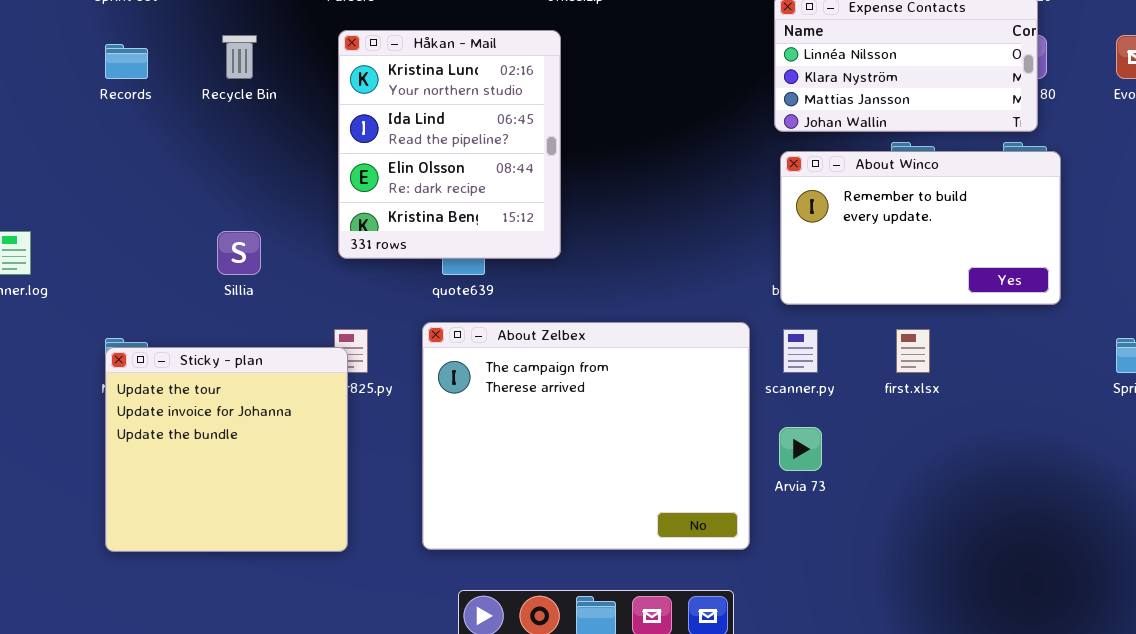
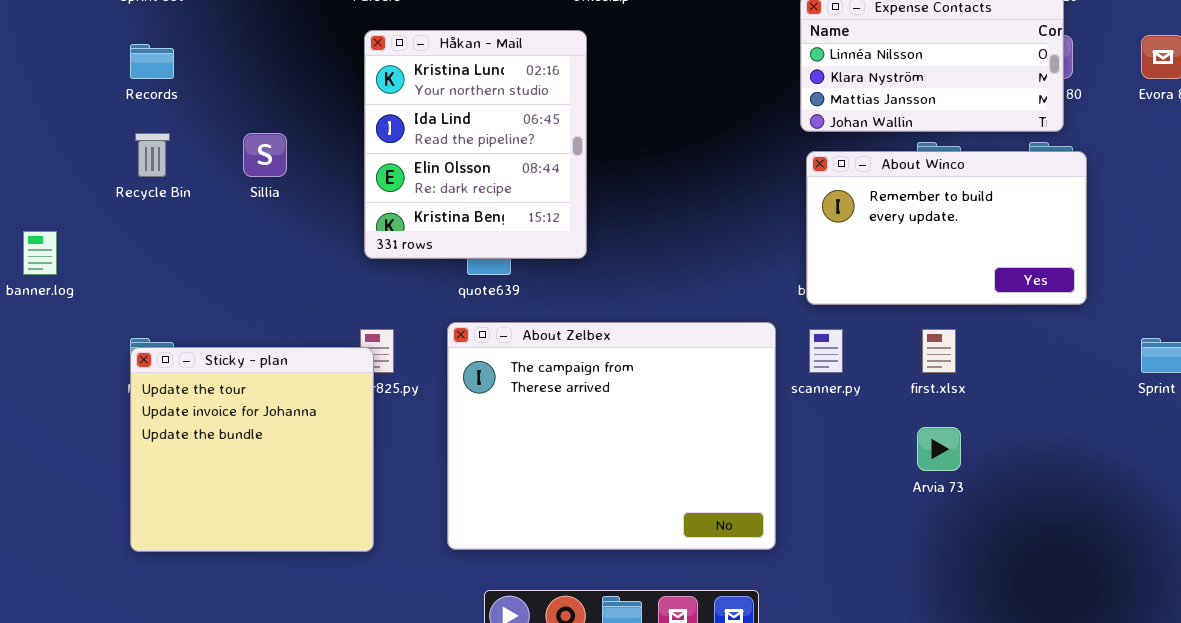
Recycle Bin: [222,35,257,79] -> [135,133,170,177], moved
Sillia: [217,231,261,275] -> [243,133,287,177], moved
Arvia 73: [779,427,822,471] -> [917,427,961,471], moved

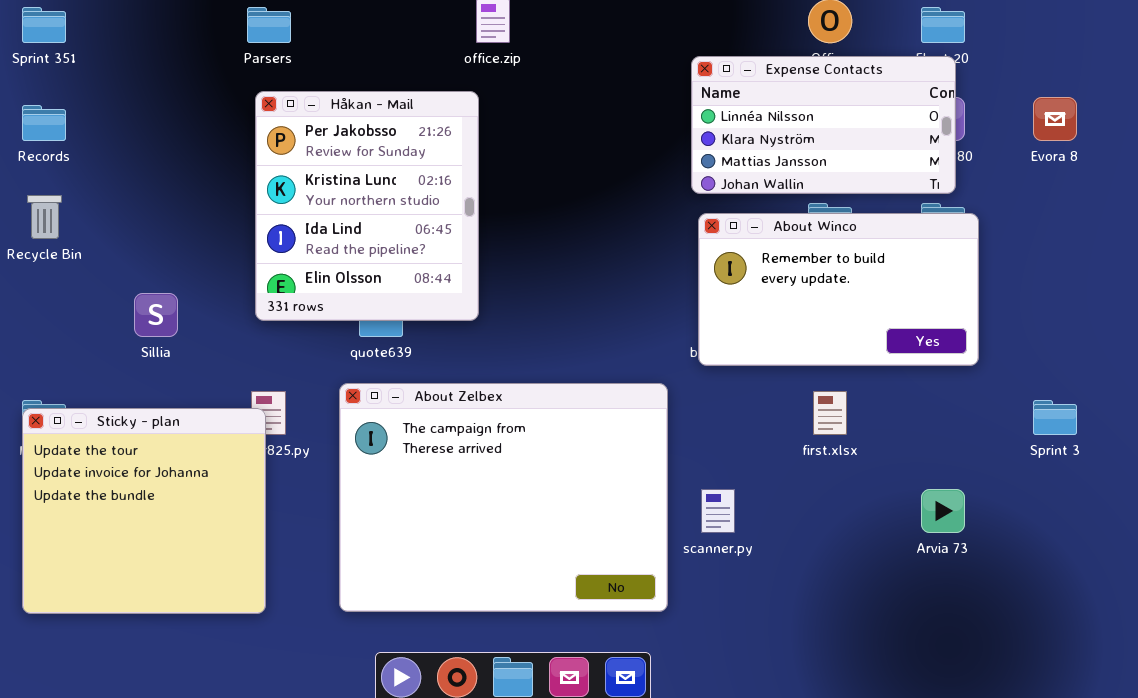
Håkan - Mail: [364,30,587,259] -> [255,91,479,321], scrolled up 1 row
Sillia: [243,133,287,177] -> [134,293,178,337], moved
scanner.py: [809,329,843,373] -> [701,489,735,533], moved
Arvia 73: [917,427,961,471] -> [921,489,965,533], moved

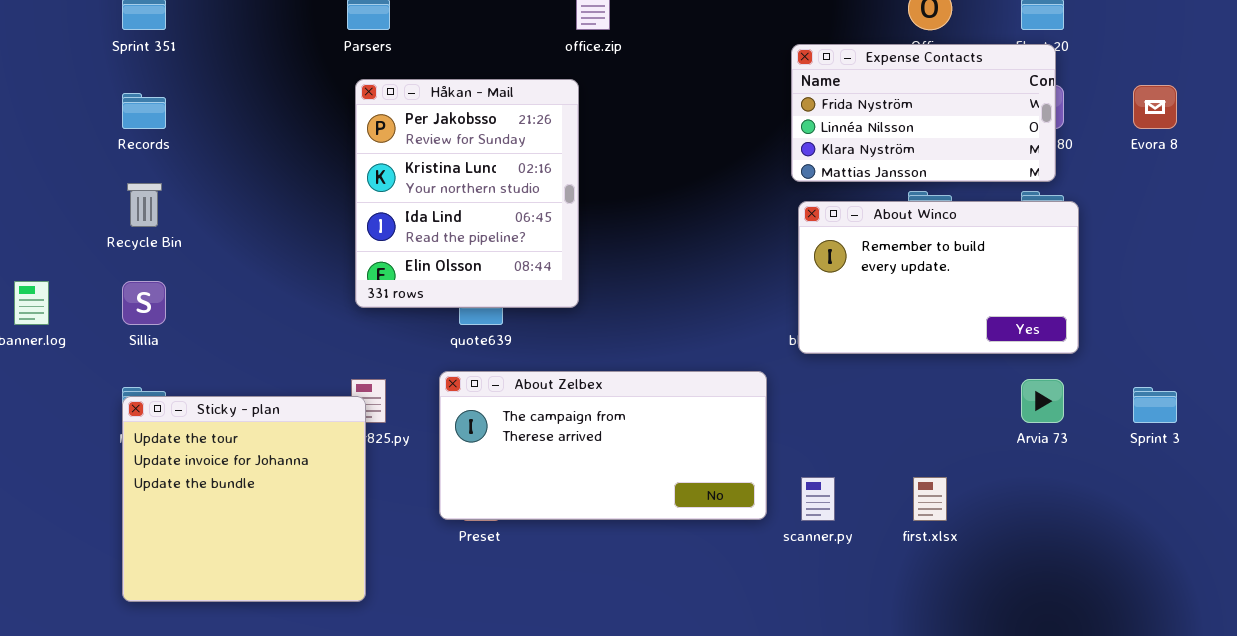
Expense Contacts: [691,56,956,194] -> [791,44,1056,182], scrolled up 1 row
Sillia: [134,293,178,337] -> [122,281,166,325], moved
About Zelbex: [339,383,668,612] -> [439,371,767,520], resized
first.xlsx: [813,391,847,435] -> [913,477,947,521], moved
Arvia 73: [921,489,965,533] -> [1021,379,1064,423], moved

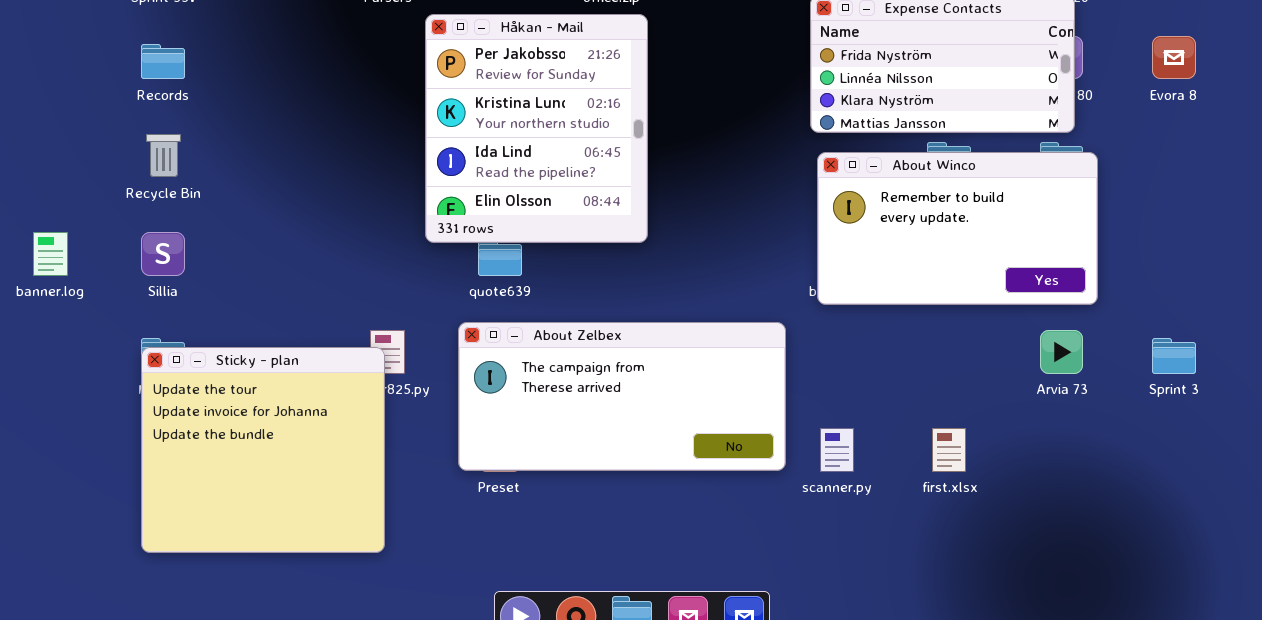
Håkan - Mail: [355,79,579,308] -> [425,14,648,243], moved

